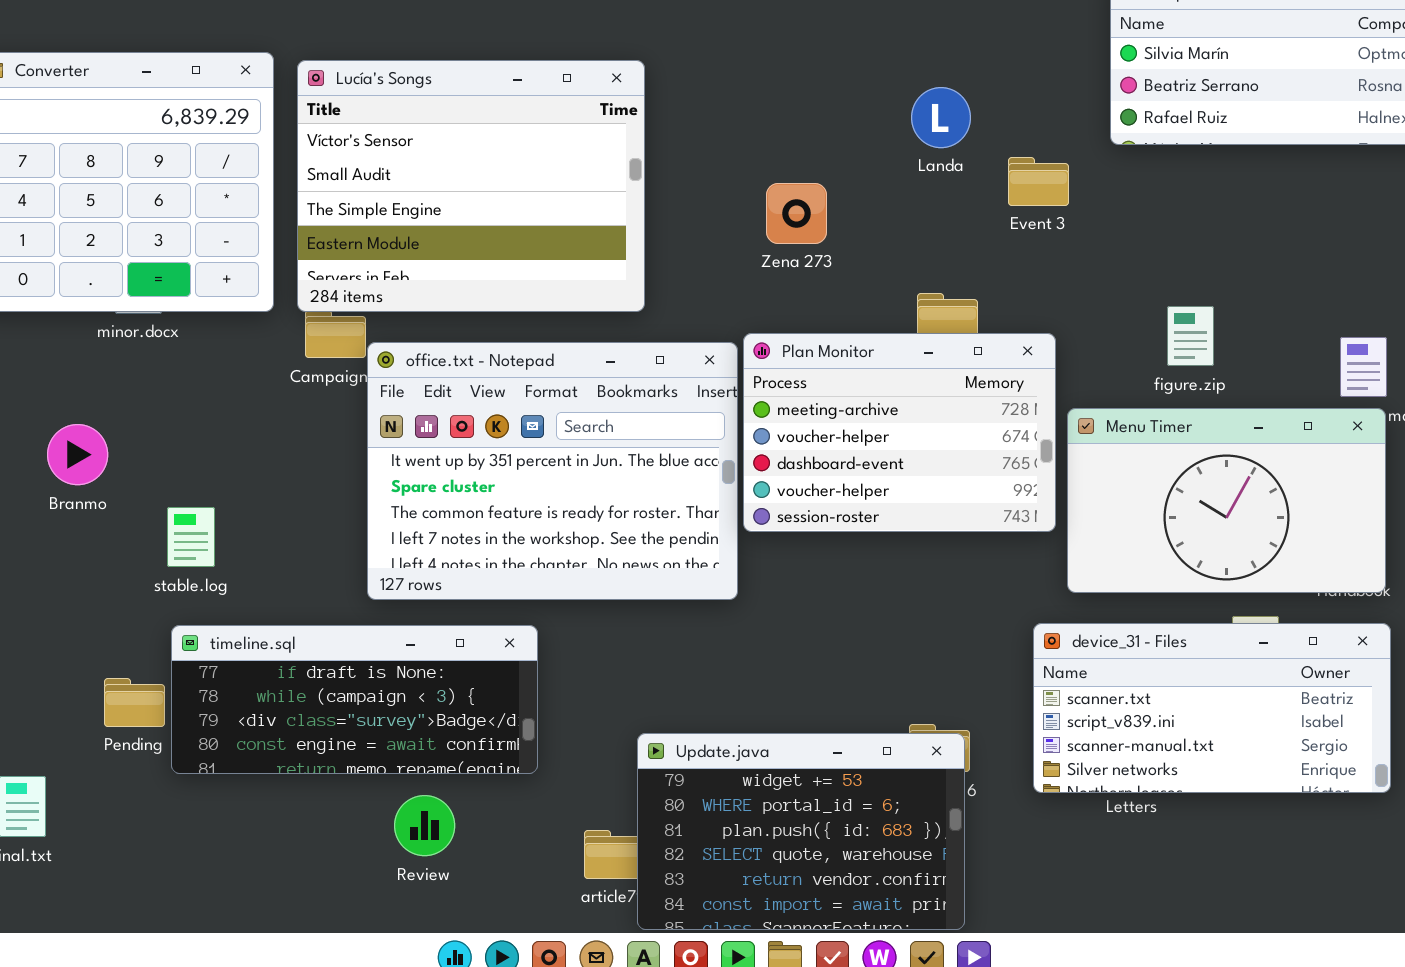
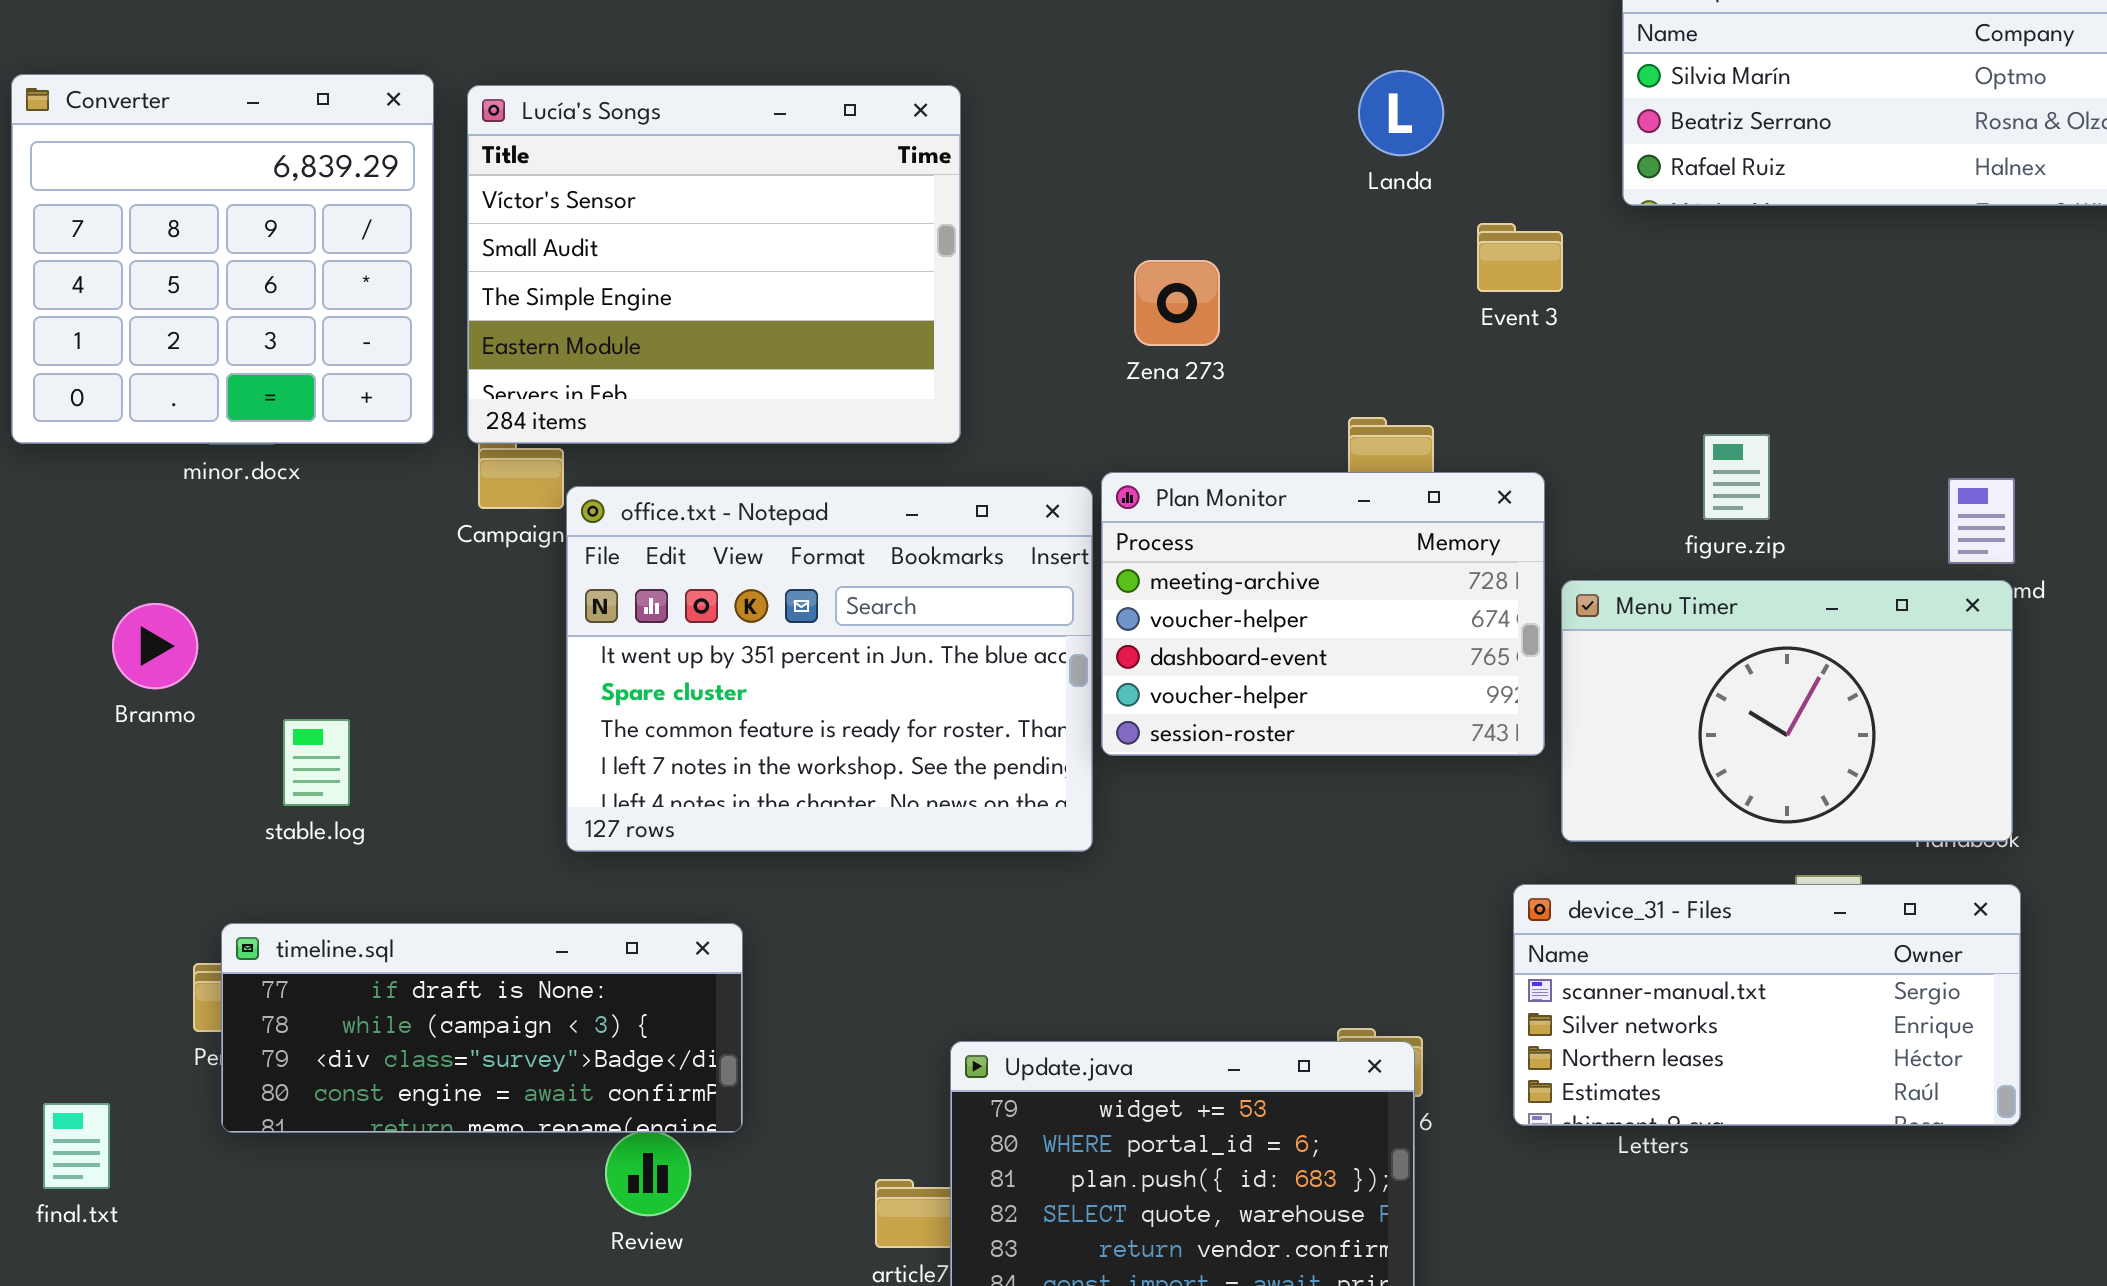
Landa: [911,87,971,148] -> [1358,70,1444,156], moved
device_31 - Files: [1033,623,1391,793] -> [1513,884,2021,1126], scrolled down 2 rows
timeline.sql: [171,625,538,774] -> [221,923,743,1133], moved

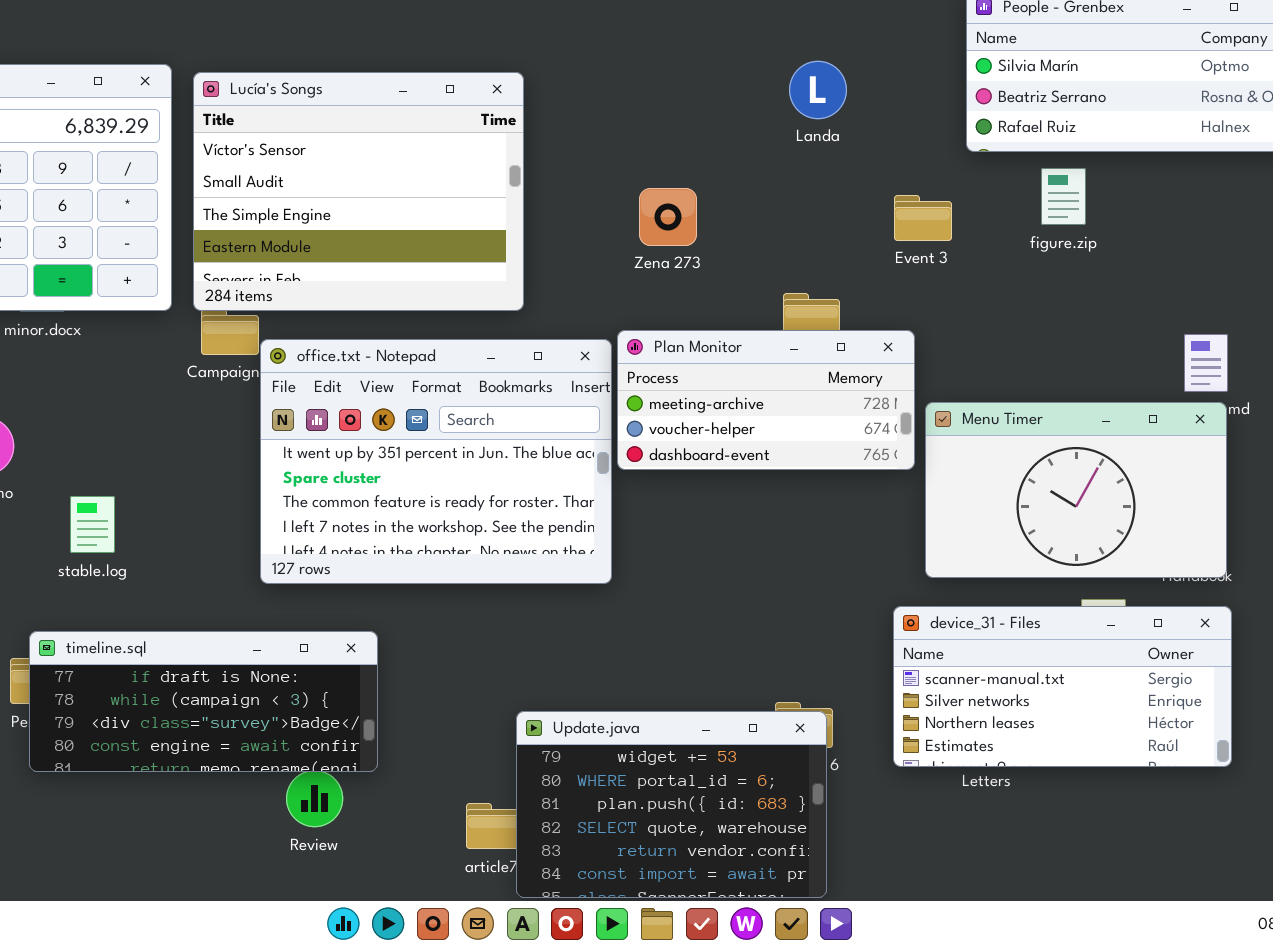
Event 3: [1477,223,1563,292] -> [894,195,952,241], moved
figure.zip: [1703,434,1770,520] -> [1041,168,1086,225], moved
Plan Monitor: [1101,472,1545,756] -> [617,330,915,470], resized

